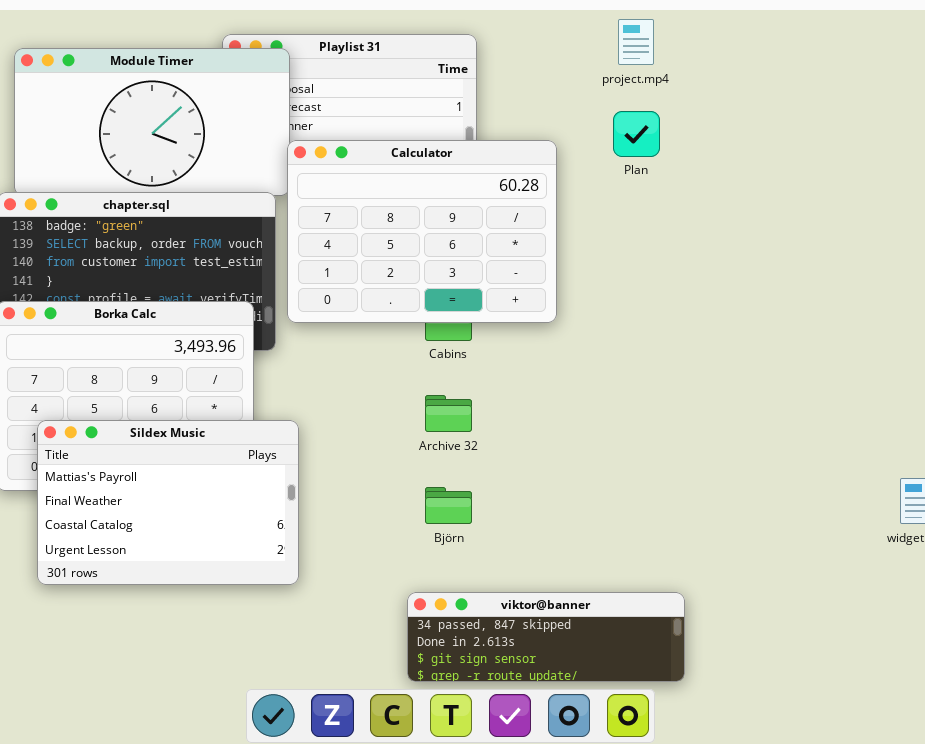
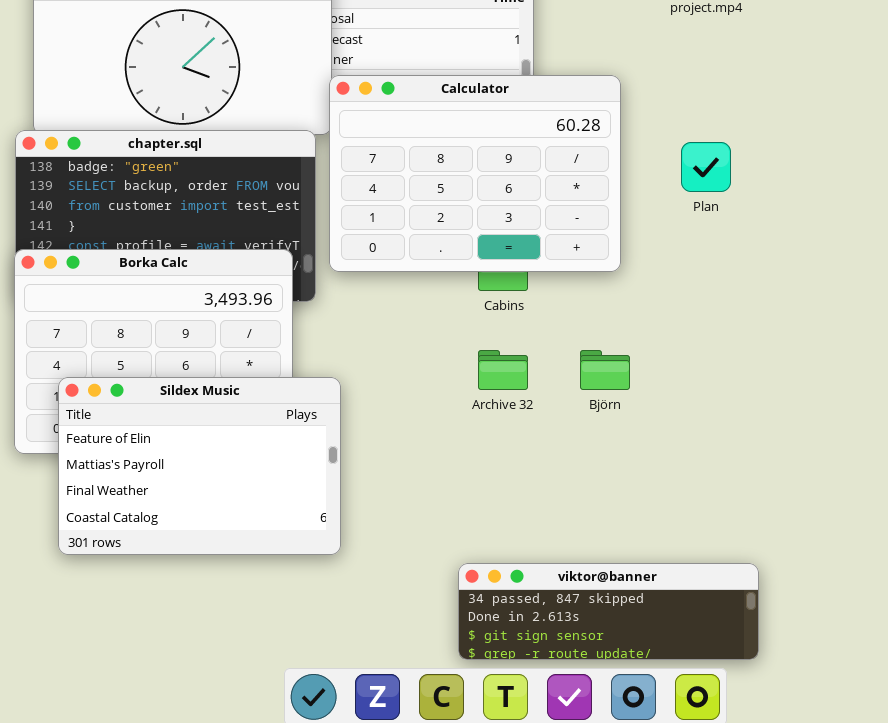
Plan: [613,111,660,157] -> [681,142,731,192], moved
Sildex Music: [37,420,299,585] -> [58,377,341,555], scrolled up 1 row
Björn: [425,487,472,524] -> [580,350,630,390], moved

